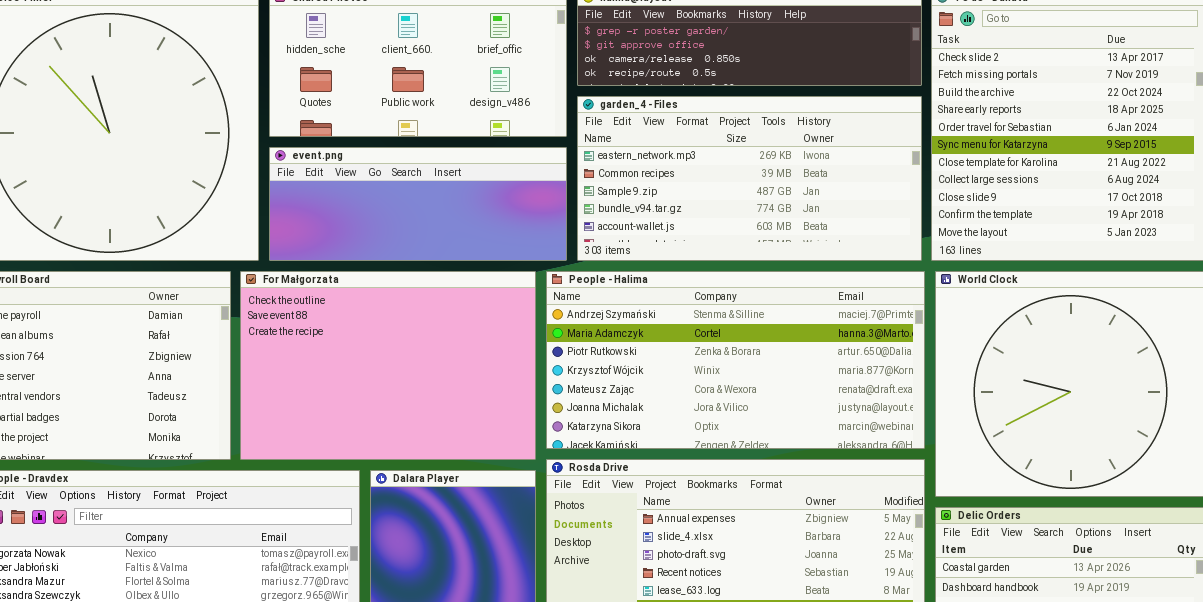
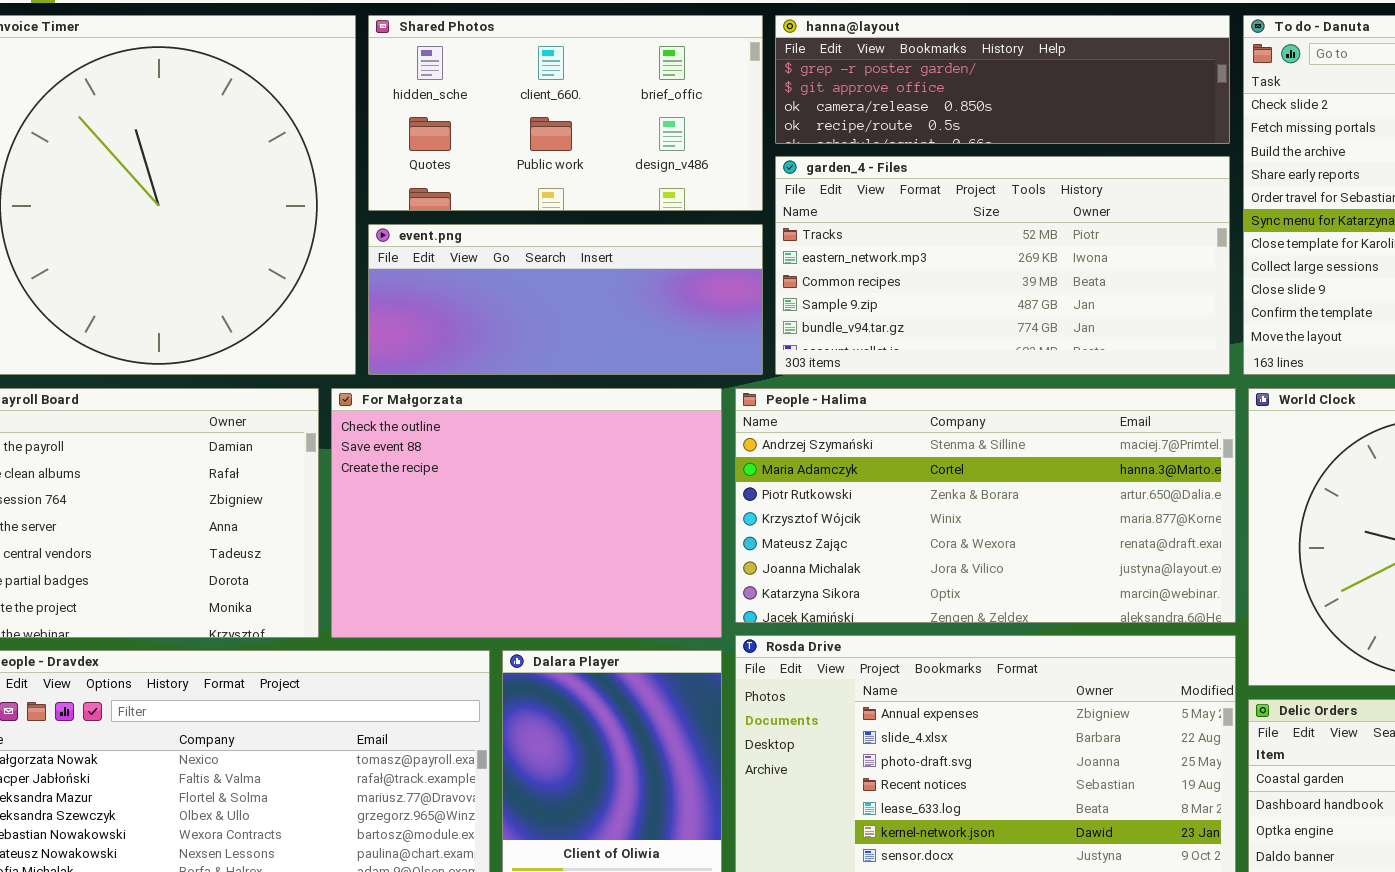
garden_4 - Files: [577,96,922,261] -> [775,156,1230,375], scrolled up 1 row

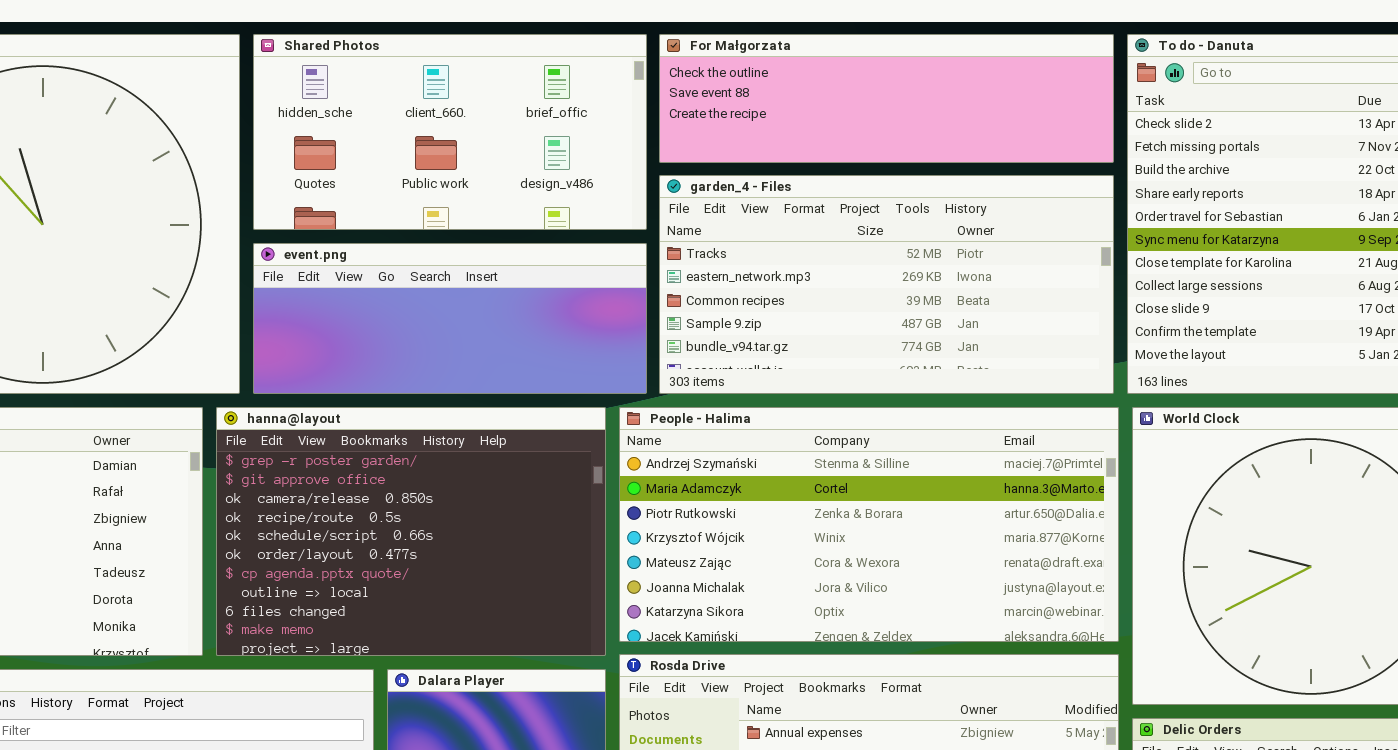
hanna@layout: [775,15,1230,144] -> [216,407,606,656], moved, resized
For Małgorzata: [331,388,722,638] -> [659,34,1114,163], moved, resized

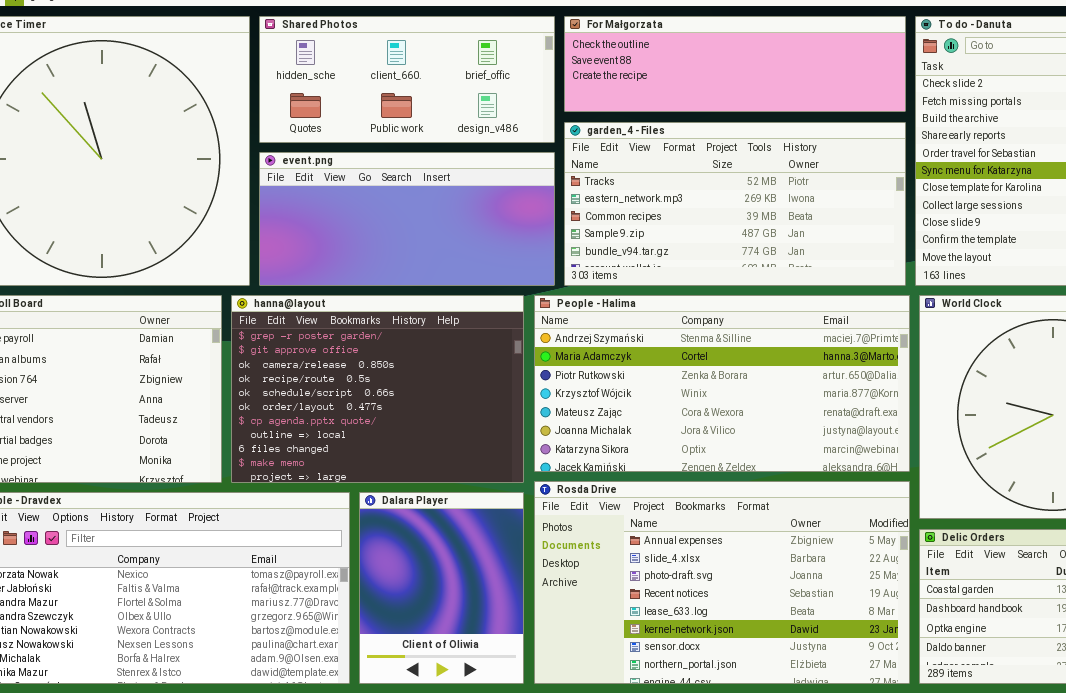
Shared Photos: [253,34,647,230] -> [259,16,555,143], resized
event.png: [253,243,647,394] -> [259,152,555,286], resized

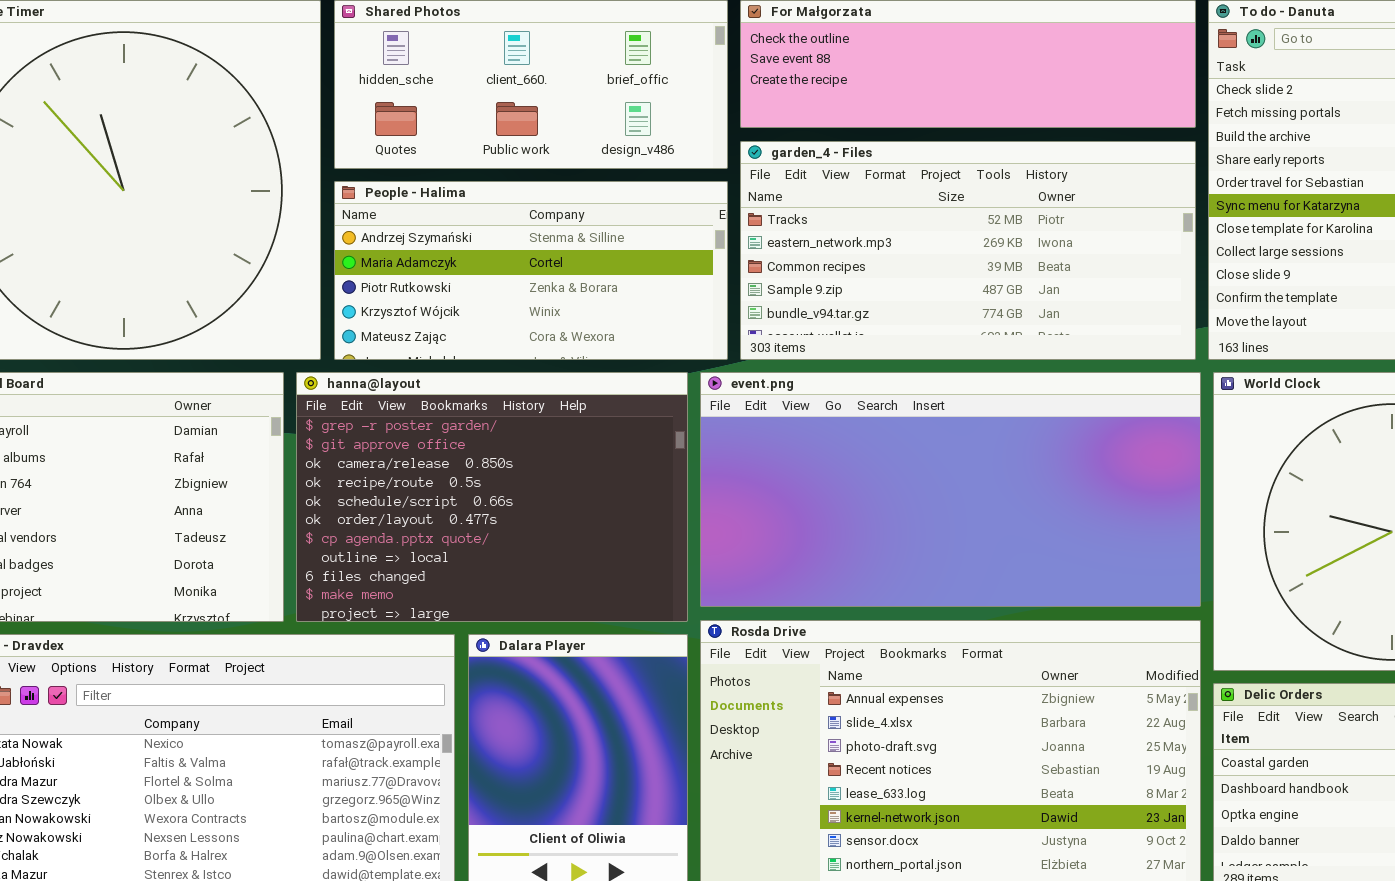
event.png: [259,152,555,286] -> [700,372,1201,607], moved, resized
People - Halima: [534,295,910,472] -> [334,181,728,360], moved, resized

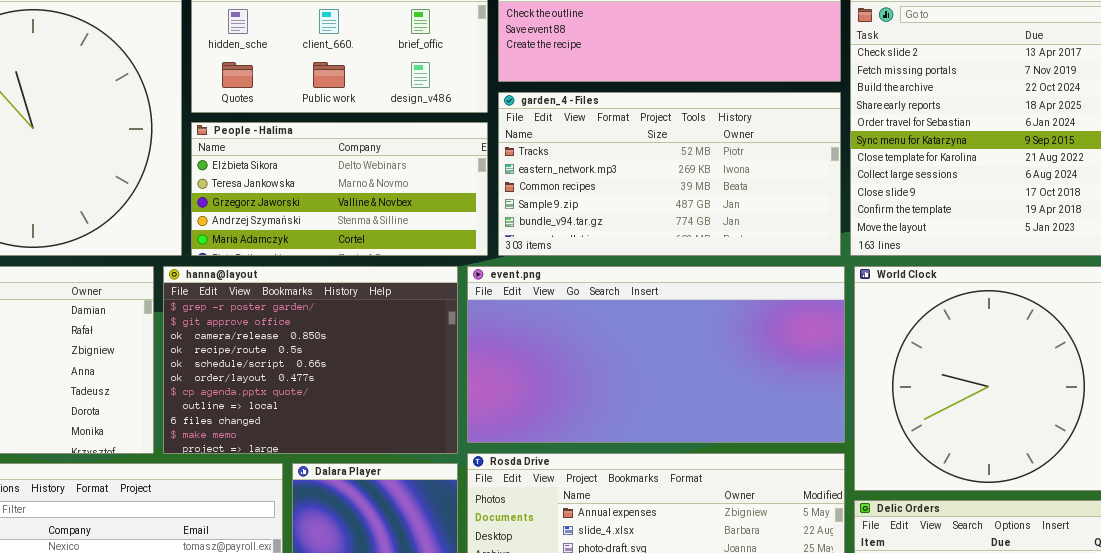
People - Halima: [334,181,728,360] -> [191,122,488,256], scrolled up 3 rows

